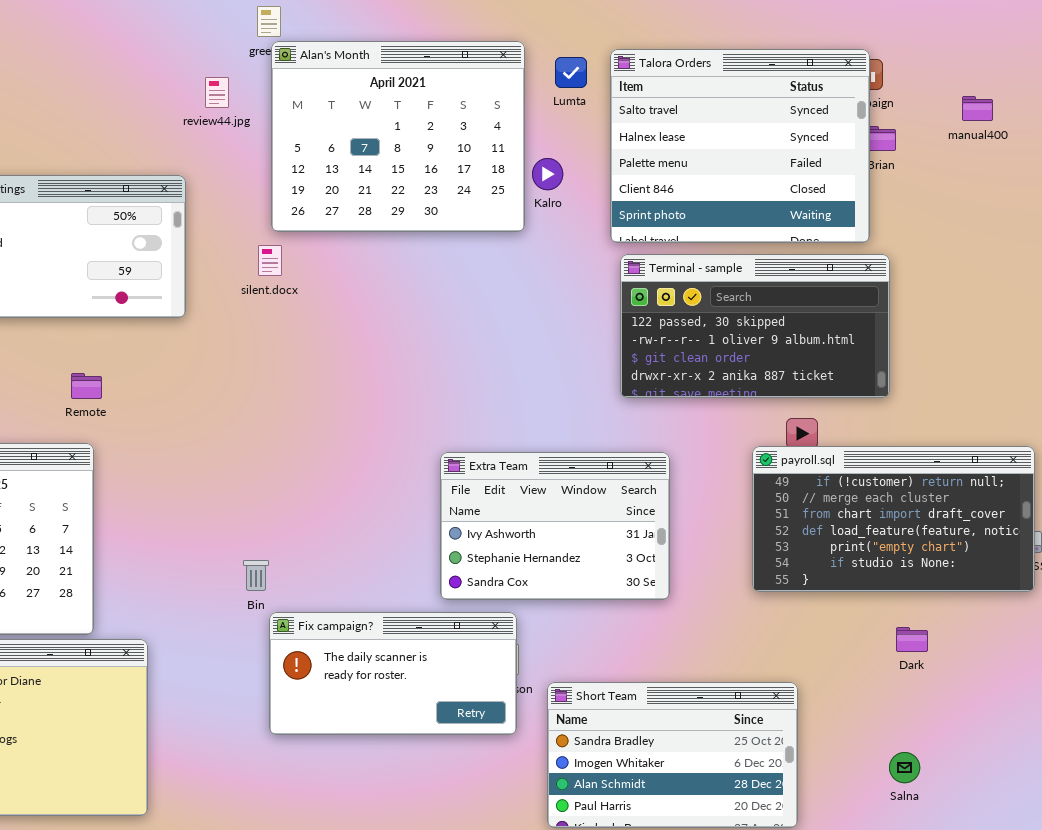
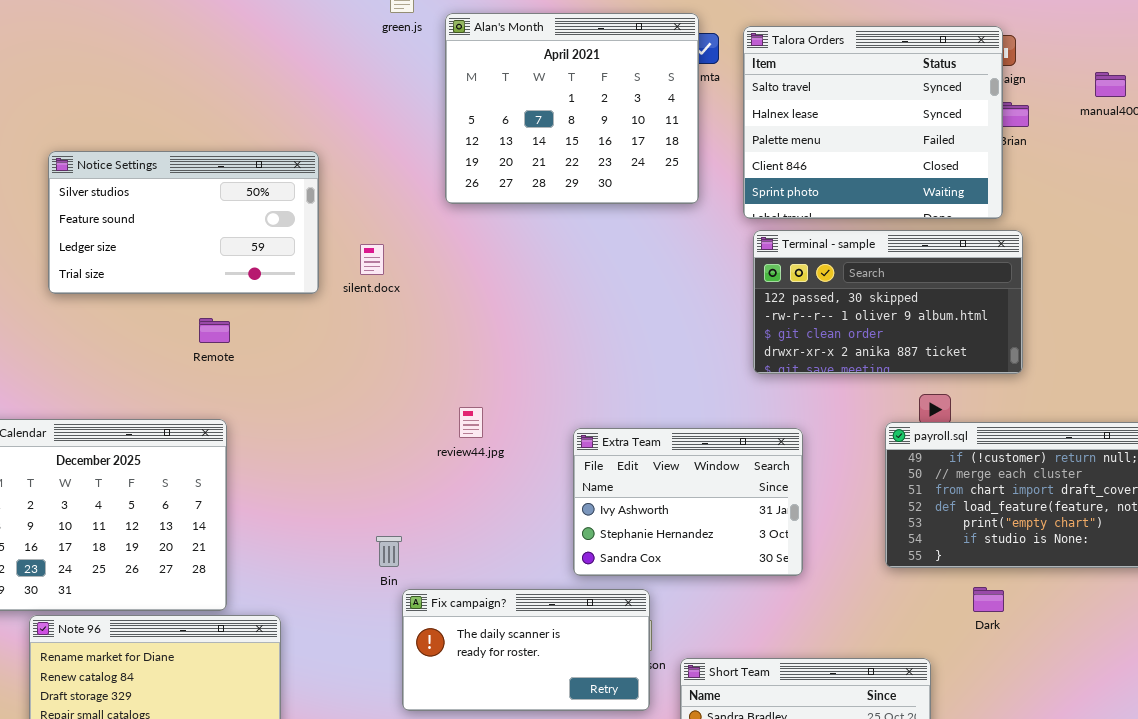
Alan's Month: [271,41,525,232] -> [445,13,699,204], moved
review44.jpg: [205,77,229,108] -> [459,407,483,438], moved
silent.docx: [258,245,282,276] -> [360,244,384,275], moved
Remote: [71,373,102,399] -> [199,318,230,343], moved
Dark: [896,627,928,652] -> [973,587,1004,612], moved

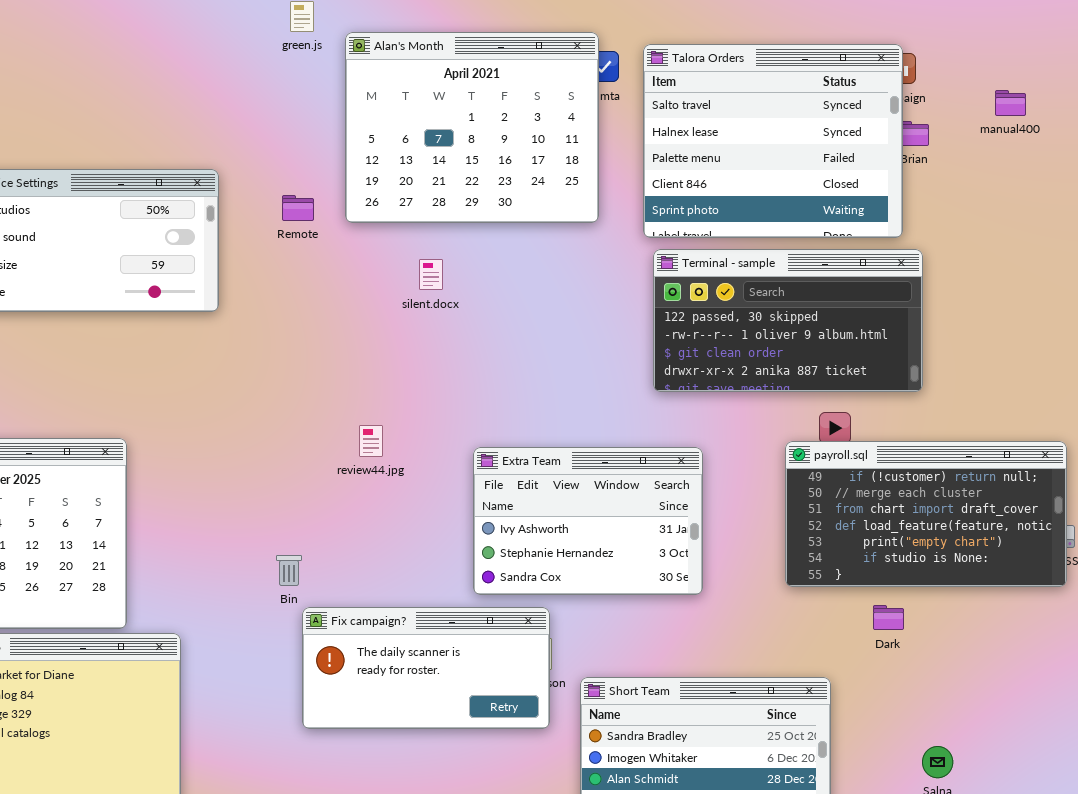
silent.docx: [360,244,384,275] -> [419,259,443,290], moved
Remote: [199,318,230,343] -> [282,195,314,221], moved

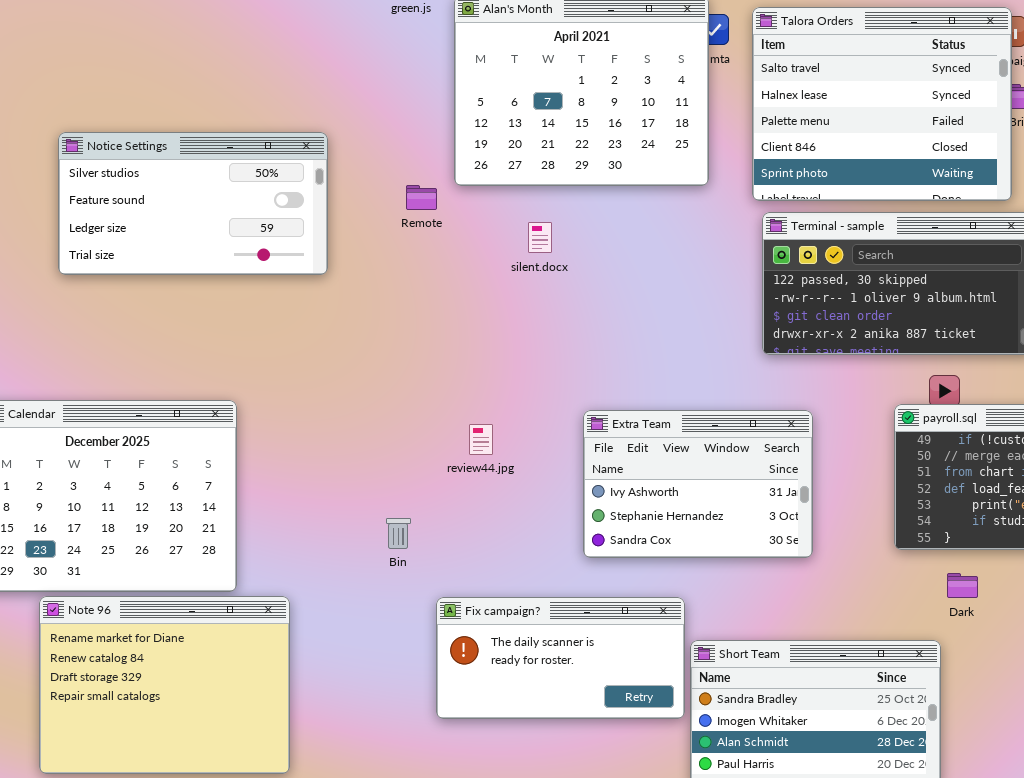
Remote: [282,195,314,221] -> [406,185,437,210], moved
review44.jpg: [359,425,383,457] -> [469,424,493,455], moved
Dark: [873,605,904,630] -> [947,573,978,598], moved
Fix campaign?: [302,607,550,729] -> [436,597,685,719], moved

